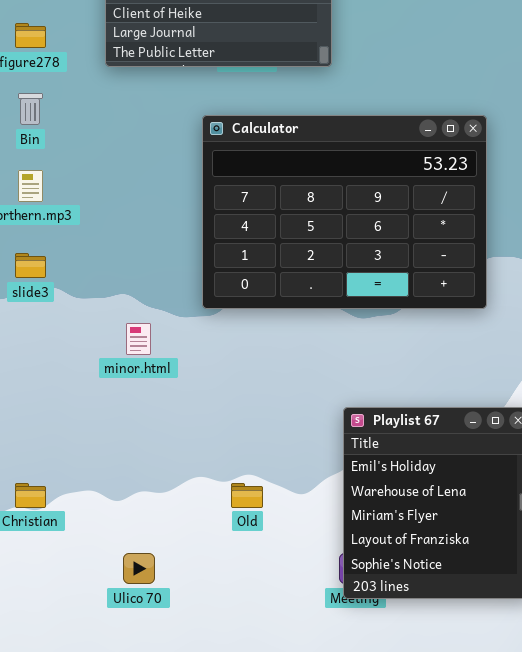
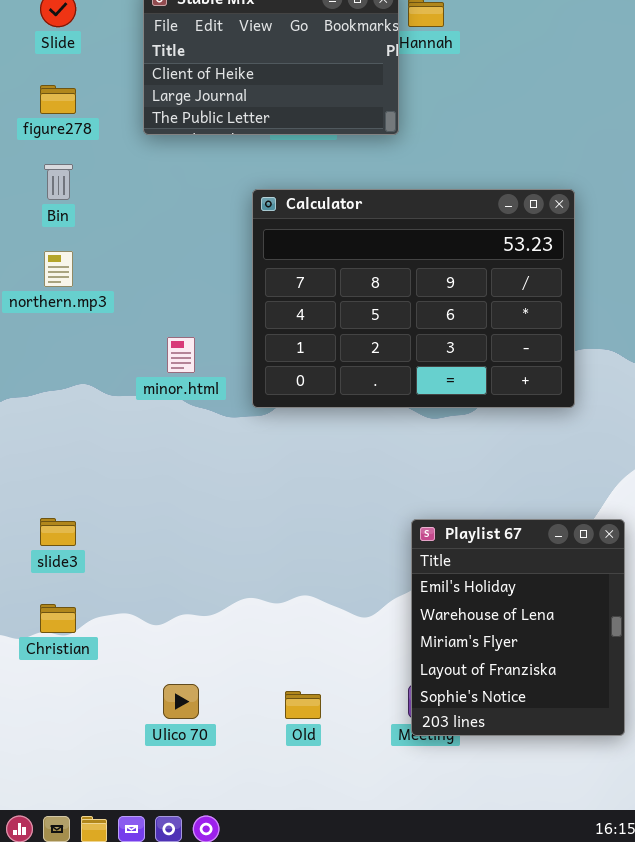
slide3: [15,253,46,278] -> [40,518,76,546], moved
minor.html: [126,323,151,355] -> [167,337,195,373], moved
Old: [231,483,263,508] -> [285,691,321,719], moved

